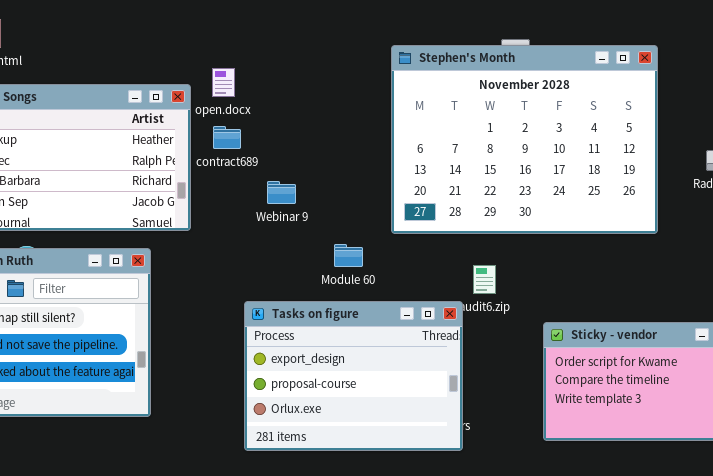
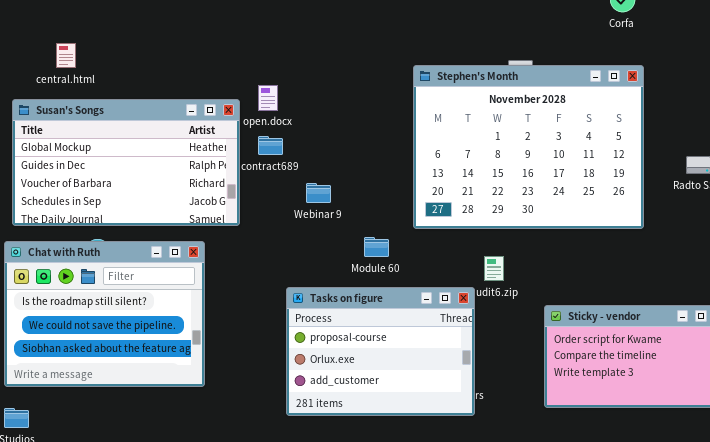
Tasks on figure: [244,301,463,451] -> [286,287,475,416], scrolled down 1 row

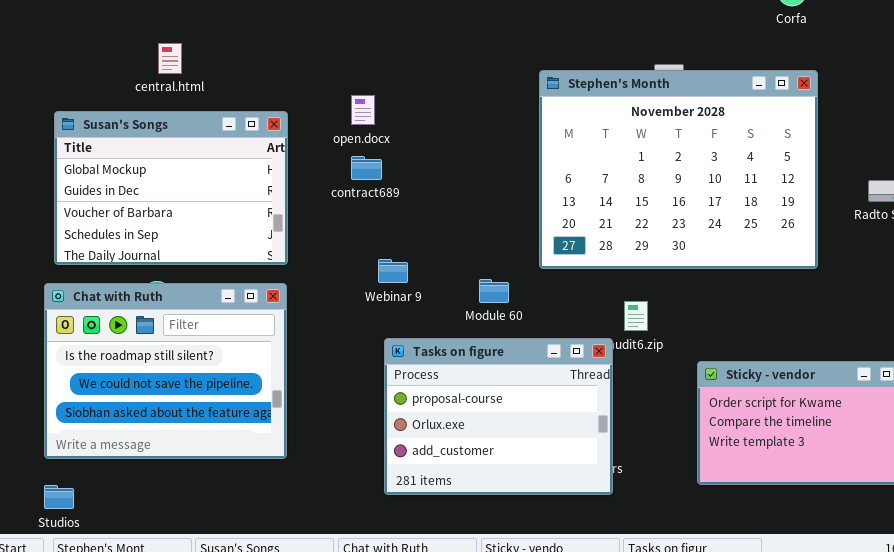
central.html: [56,43,76,68] -> [158,43,182,74], moved
Susan's Songs: [12,99,240,226] -> [54,111,288,265], resized
Webinar 9: [306,183,331,203] -> [378,259,408,283], moved

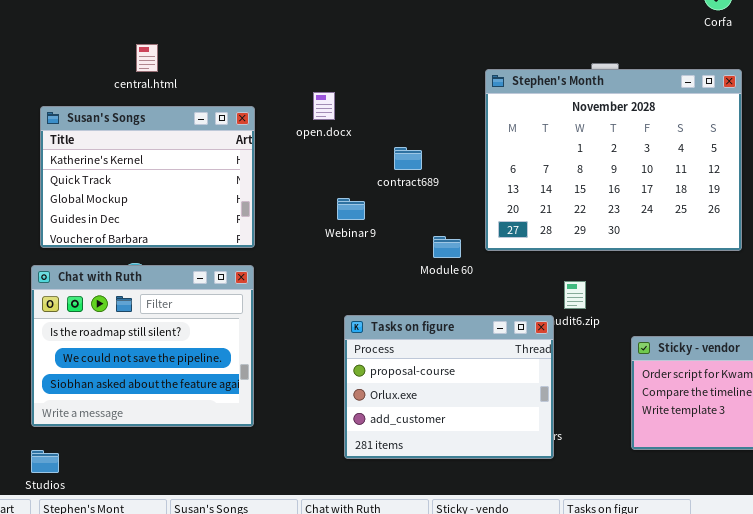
Susan's Songs: [54,111,288,265] -> [40,106,255,248], scrolled up 2 rows
contract689: [351,156,382,180] -> [394,147,422,170], moved
Webinar 9: [378,259,408,283] -> [337,198,365,220], moved
Module 60: [479,279,509,303] -> [433,236,461,258], moved

